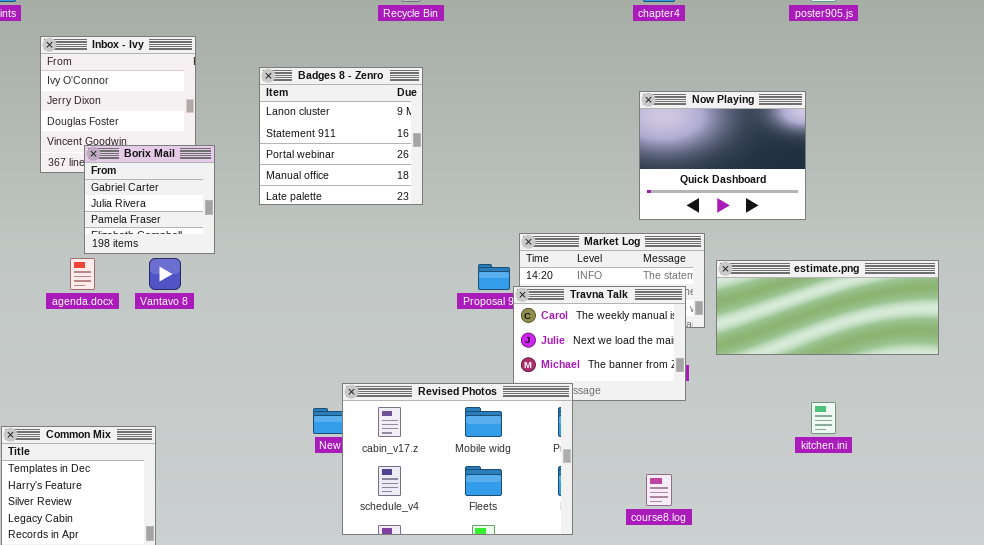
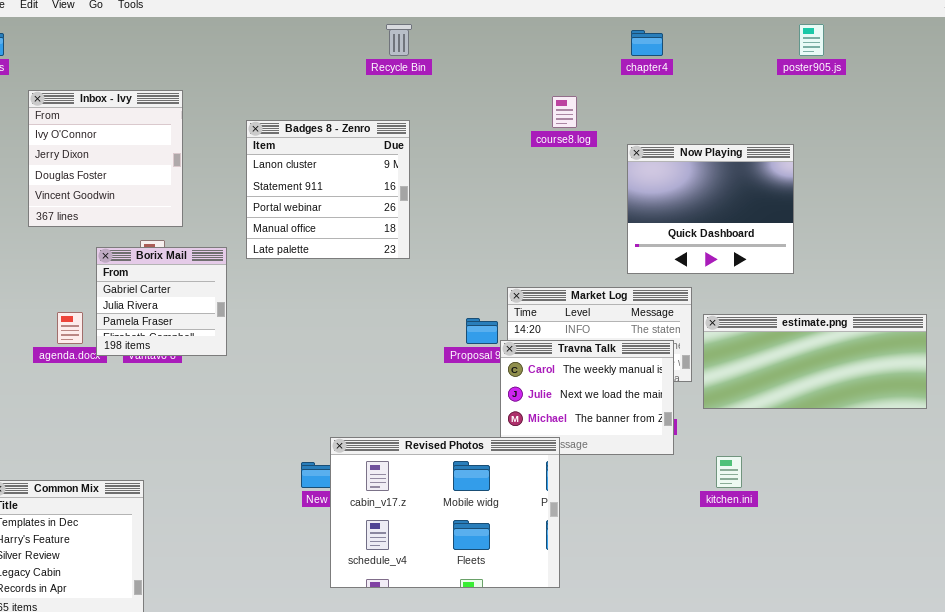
Borix Mail: [84,145,215,254] -> [96,247,227,356], moved
kitchen.ini: [811,402,836,434] -> [716,456,742,488], moved
course8.log: [646,474,672,506] -> [552,96,577,128], moved

